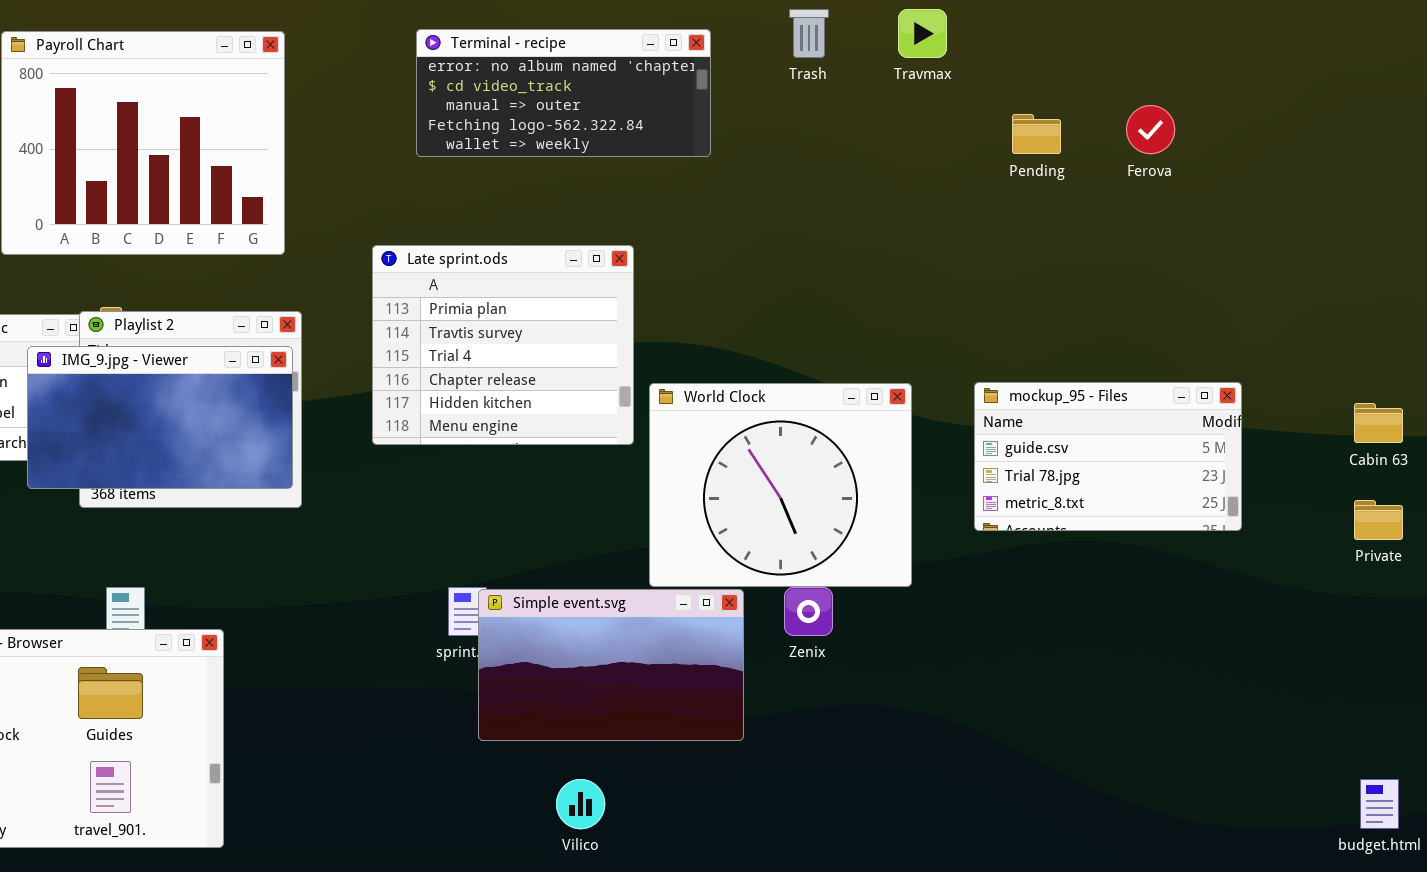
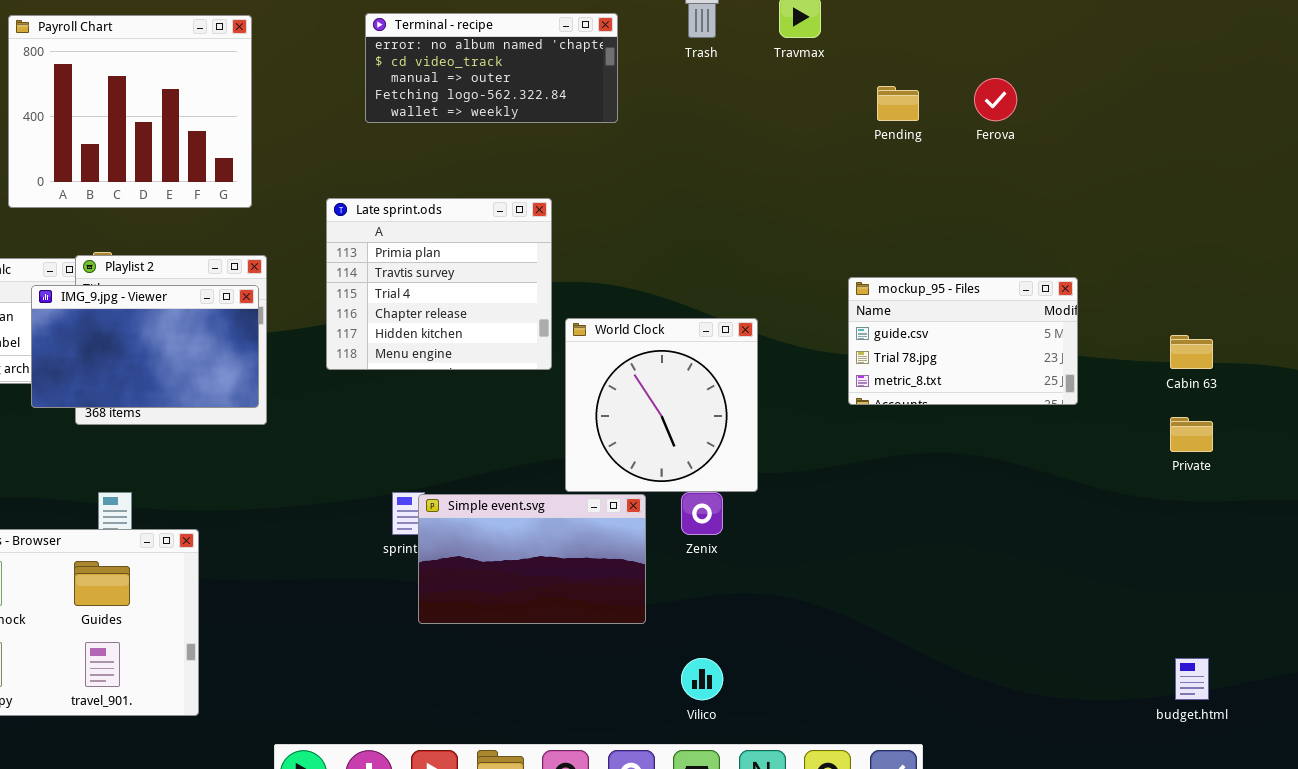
mockup_95 - Files: [974,382,1242,531] -> [848,277,1078,405], moved
World Clock: [649,383,912,587] -> [565,318,758,492], resized
Vilico: [556,779,605,829] -> [681,658,723,700], moved

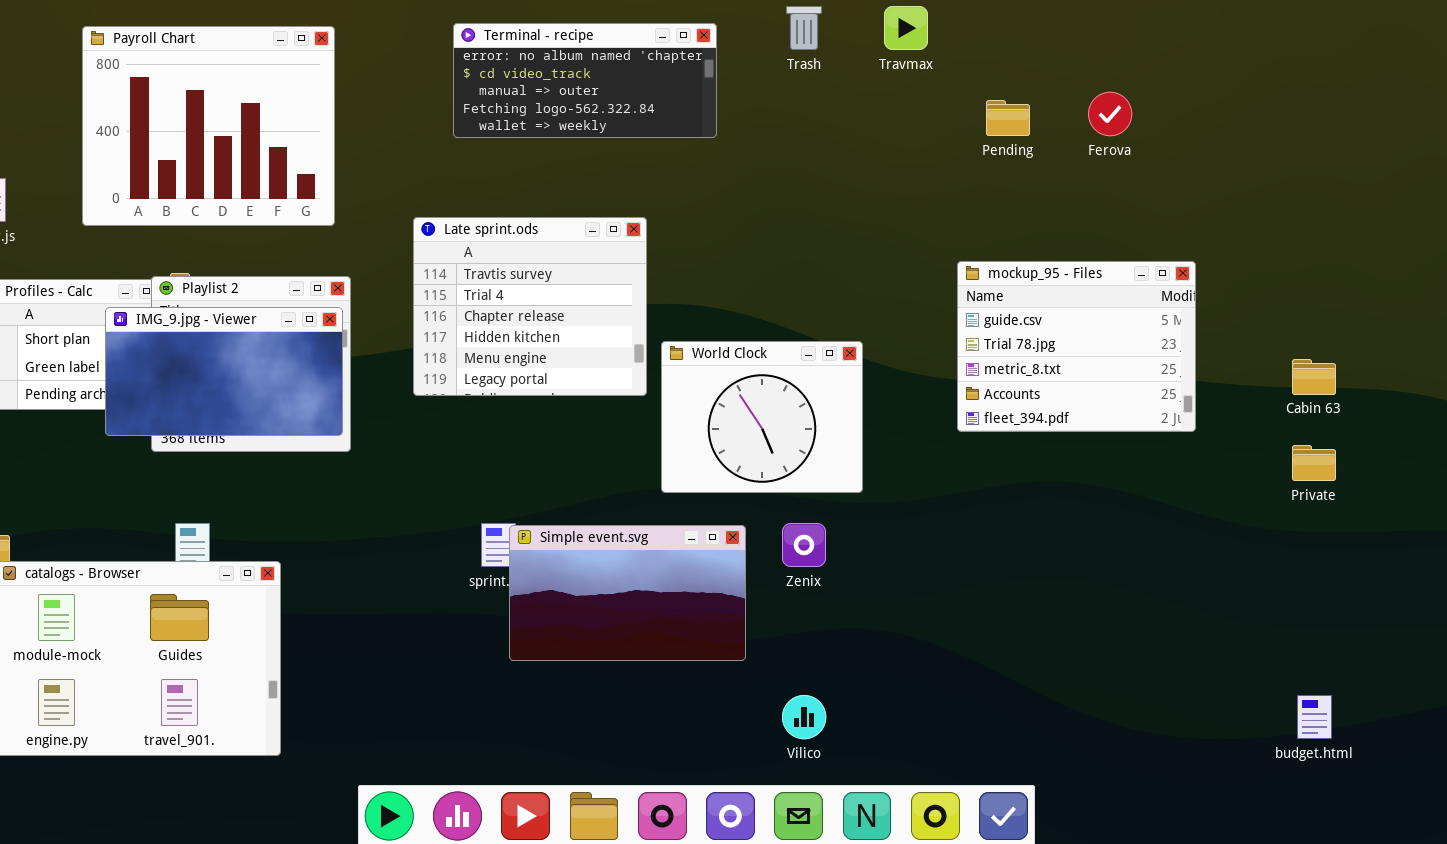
Late sprint.ods: [326,198,552,370] -> [413,217,647,396], scrolled down 1 row
mockup_95 - Files: [848,277,1078,405] -> [957,261,1196,432], resized
World Clock: [565,318,758,492] -> [661,341,863,493], resized

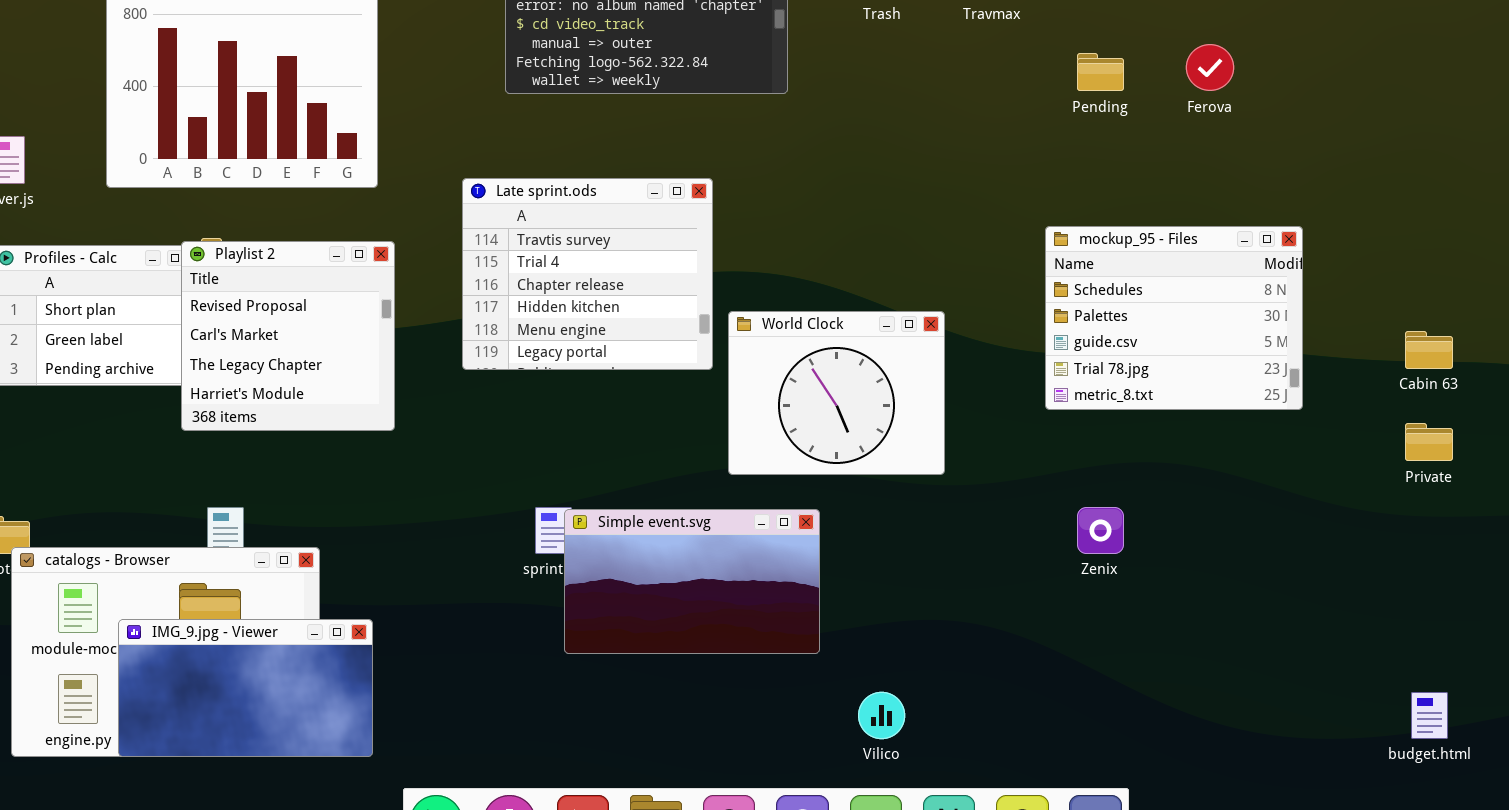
mockup_95 - Files: [957,261,1196,432] -> [1045,226,1303,410], scrolled up 2 rows
IMG_9.jpg - Viewer: [105,307,343,436] -> [118,619,373,757], moved
Zenix: [782,523,826,567] -> [1077,507,1124,554], moved

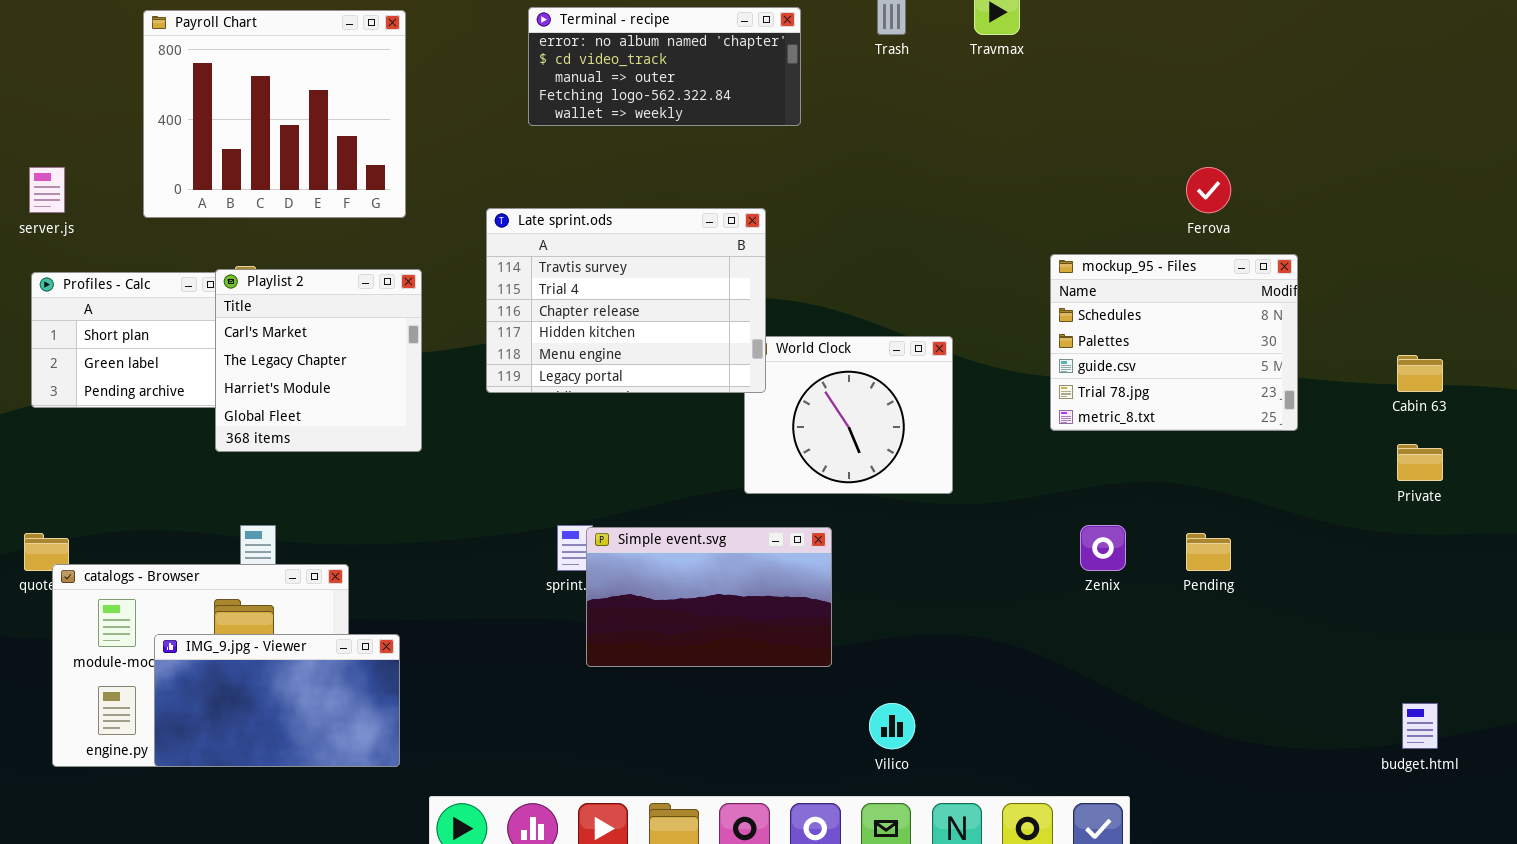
Ferova: [1186,44,1234,91] -> [1186,167,1231,213], moved
Pending: [1077,53,1124,91] -> [1186,533,1231,571], moved
Late sprint.ods: [462,178,713,370] -> [486,208,766,393], resized
Playlist 2: [181,241,395,431] -> [215,269,422,452], scrolled down 1 row

